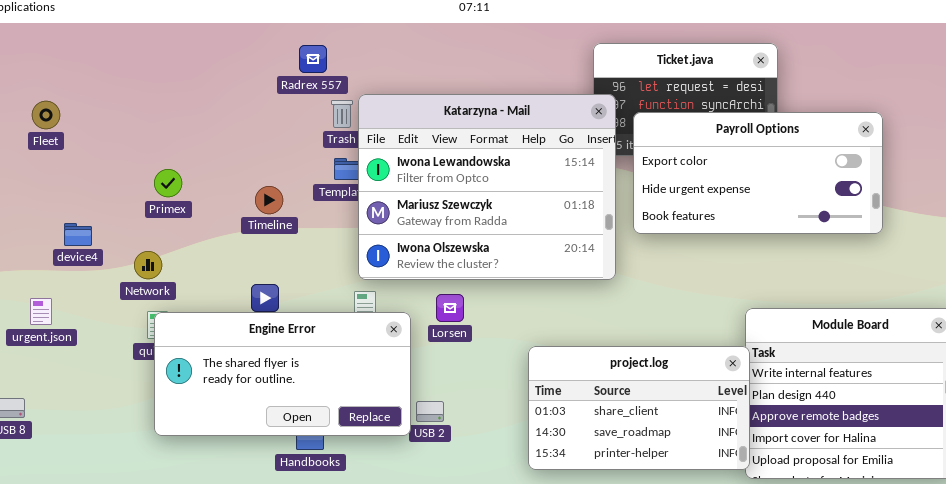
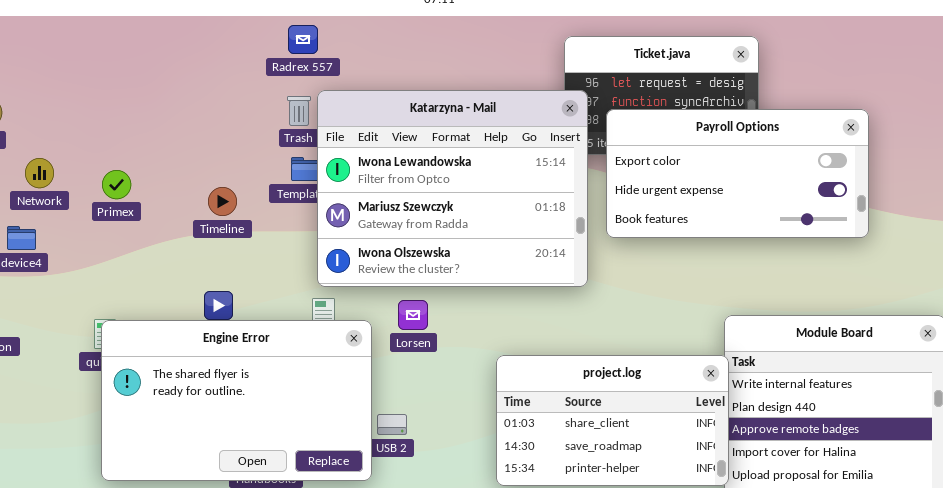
Radrex 557: [299,45,327,73] -> [288,25,318,54], moved
Network: [134,251,162,279] -> [25,158,54,188], moved
Engine Error: [154,312,411,436] -> [101,320,372,481], resized

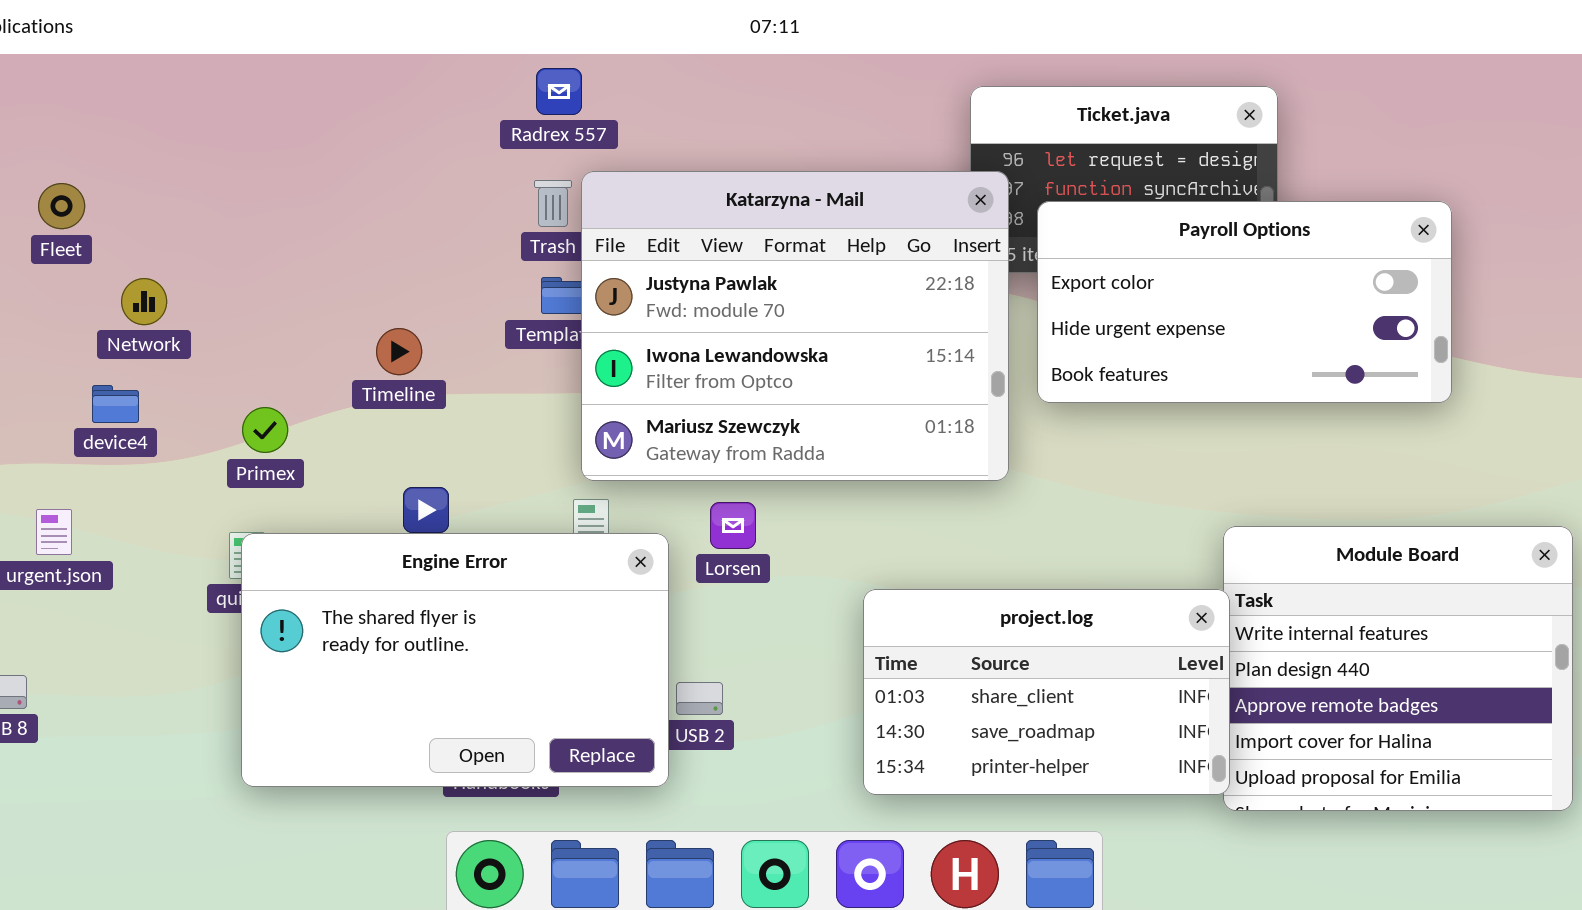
Katarzyna - Mail: [317,90,588,287] -> [581,171,1009,481], scrolled up 1 row
Primex: [102,170,131,199] -> [242,407,288,453], moved
Timeline: [208,187,237,216] -> [376,328,422,375], moved

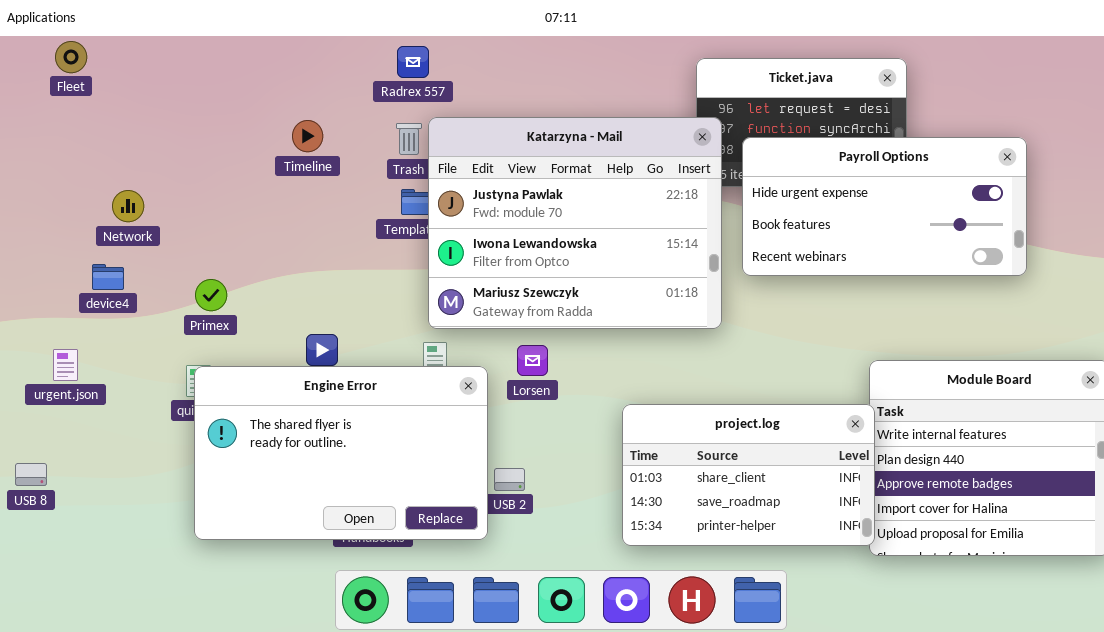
Fleet: [38,183,85,229] -> [55,41,87,73], moved
Payroll Options: [1037,201,1452,403] -> [742,137,1027,276], scrolled down 1 row
Timeline: [376,328,422,375] -> [292,120,323,152], moved

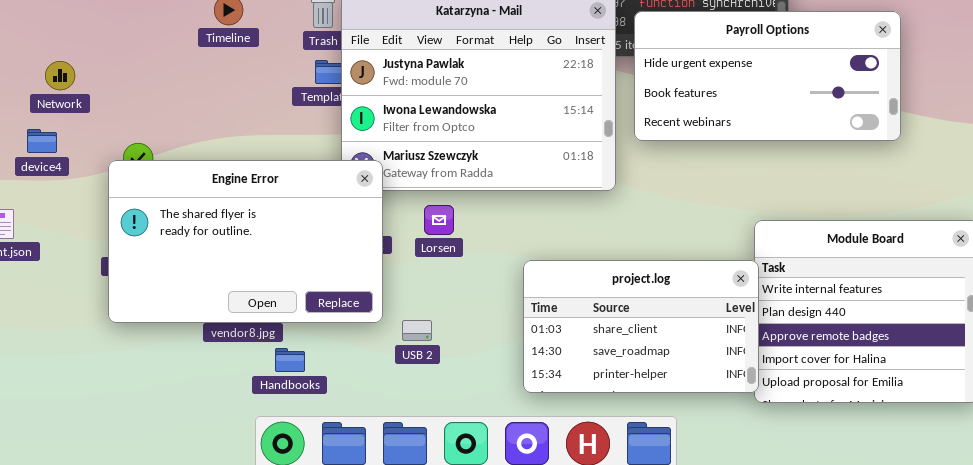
Engine Error: [194,366,488,540] -> [108,160,383,323], moved

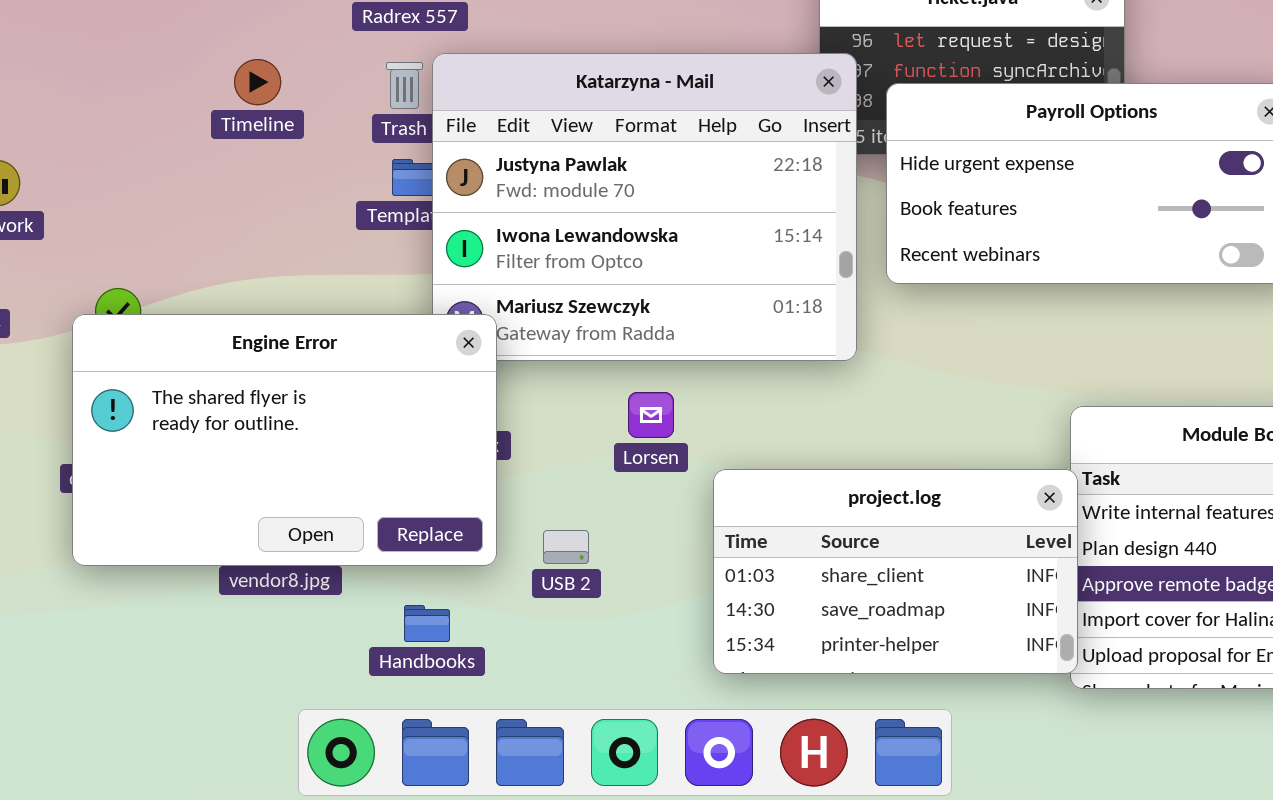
Lorsen: [424,205,454,235] -> [628,392,674,438], moved
USB 2: [402,320,432,341] -> [543,530,589,564], moved
Handbooks: [275,348,305,372] -> [404,605,450,642], moved

